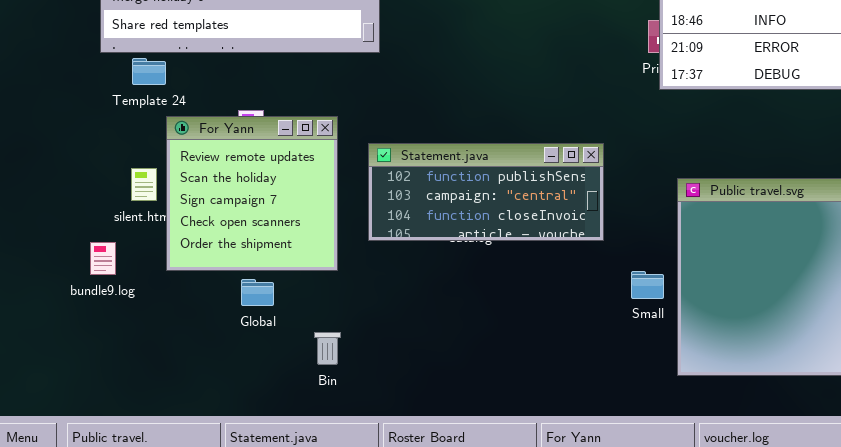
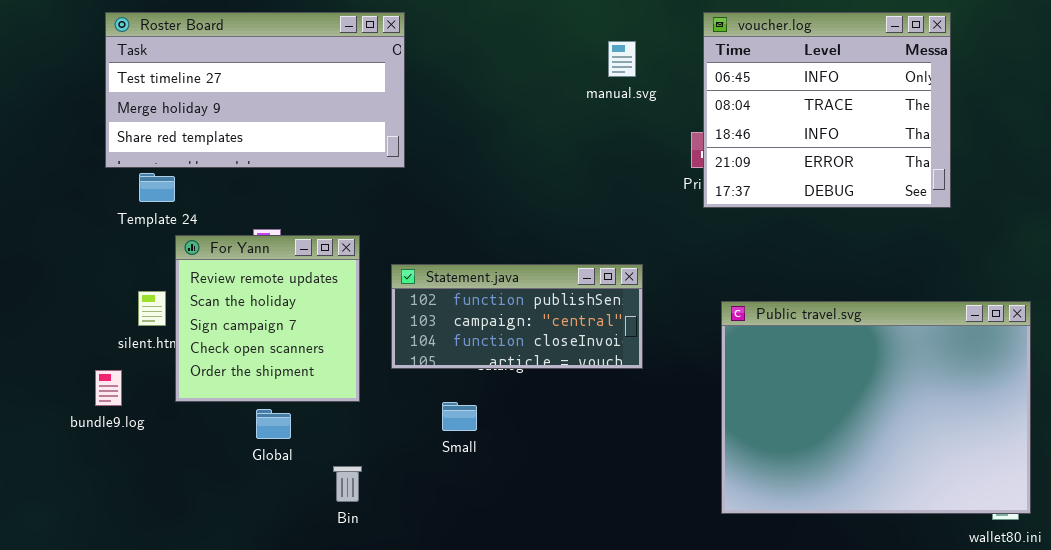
Small: [631,271,664,299] -> [442,402,477,431], moved

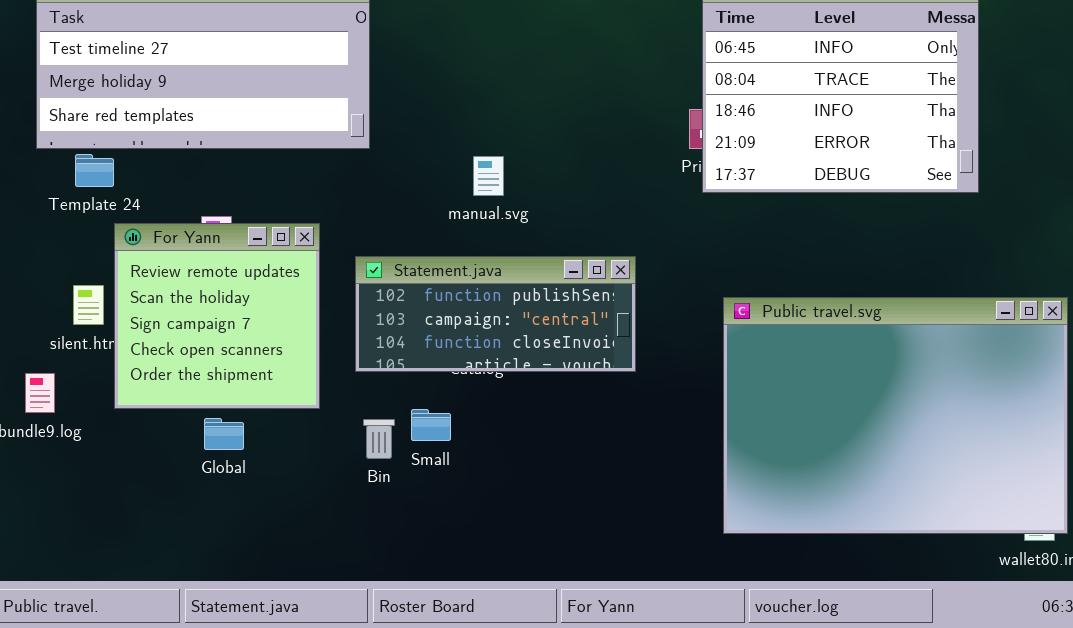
manual.svg: [608,41,636,77] -> [473,156,504,196], moved
Bin: [333,466,362,502] -> [363,419,395,459], moved

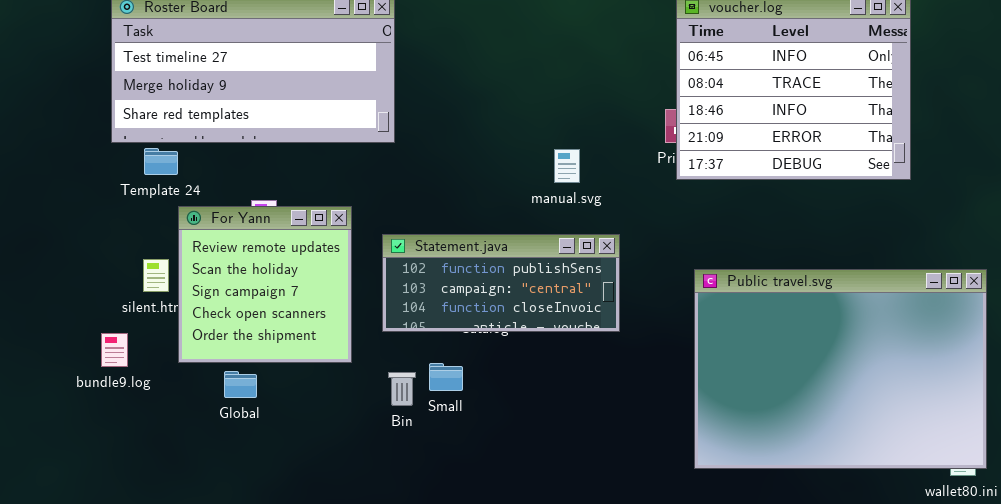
manual.svg: [473,156,504,196] -> [554,149,580,183], moved
Global: [204,418,244,450] -> [224,371,257,398], moved

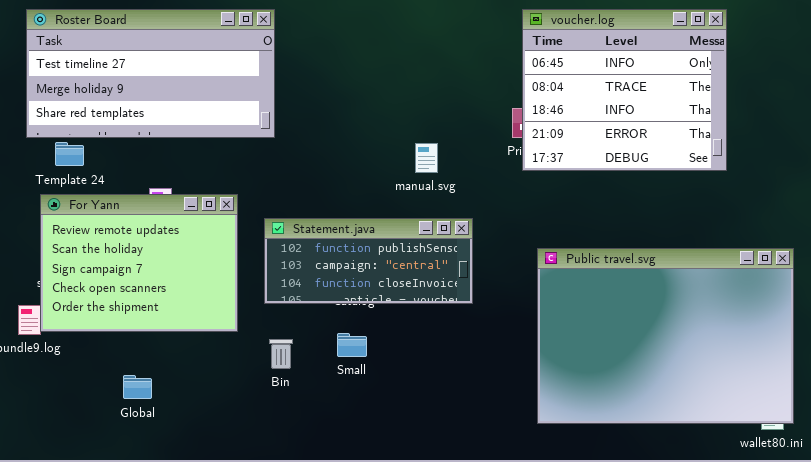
For Yann: [178,206,352,363] -> [40,194,238,332], resized
Small: [429,363,463,391] -> [337,333,367,357], moved
Global: [224,371,257,398] -> [123,375,152,399], moved

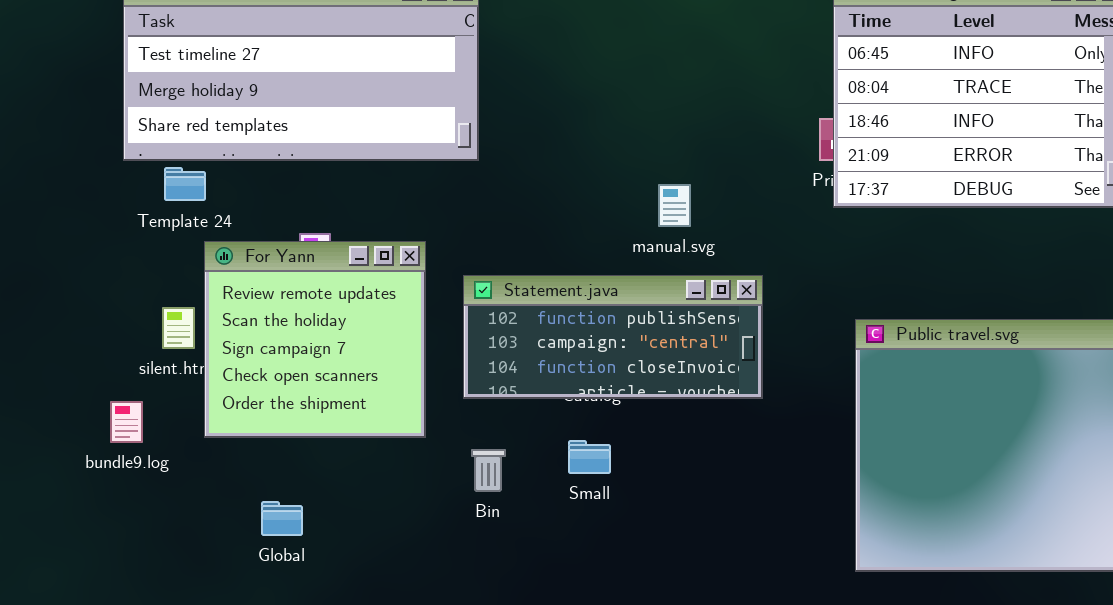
manual.svg: [415,143,438,173] -> [658,184,691,227], moved
For Yann: [40,194,238,332] -> [204,241,426,438], resized

